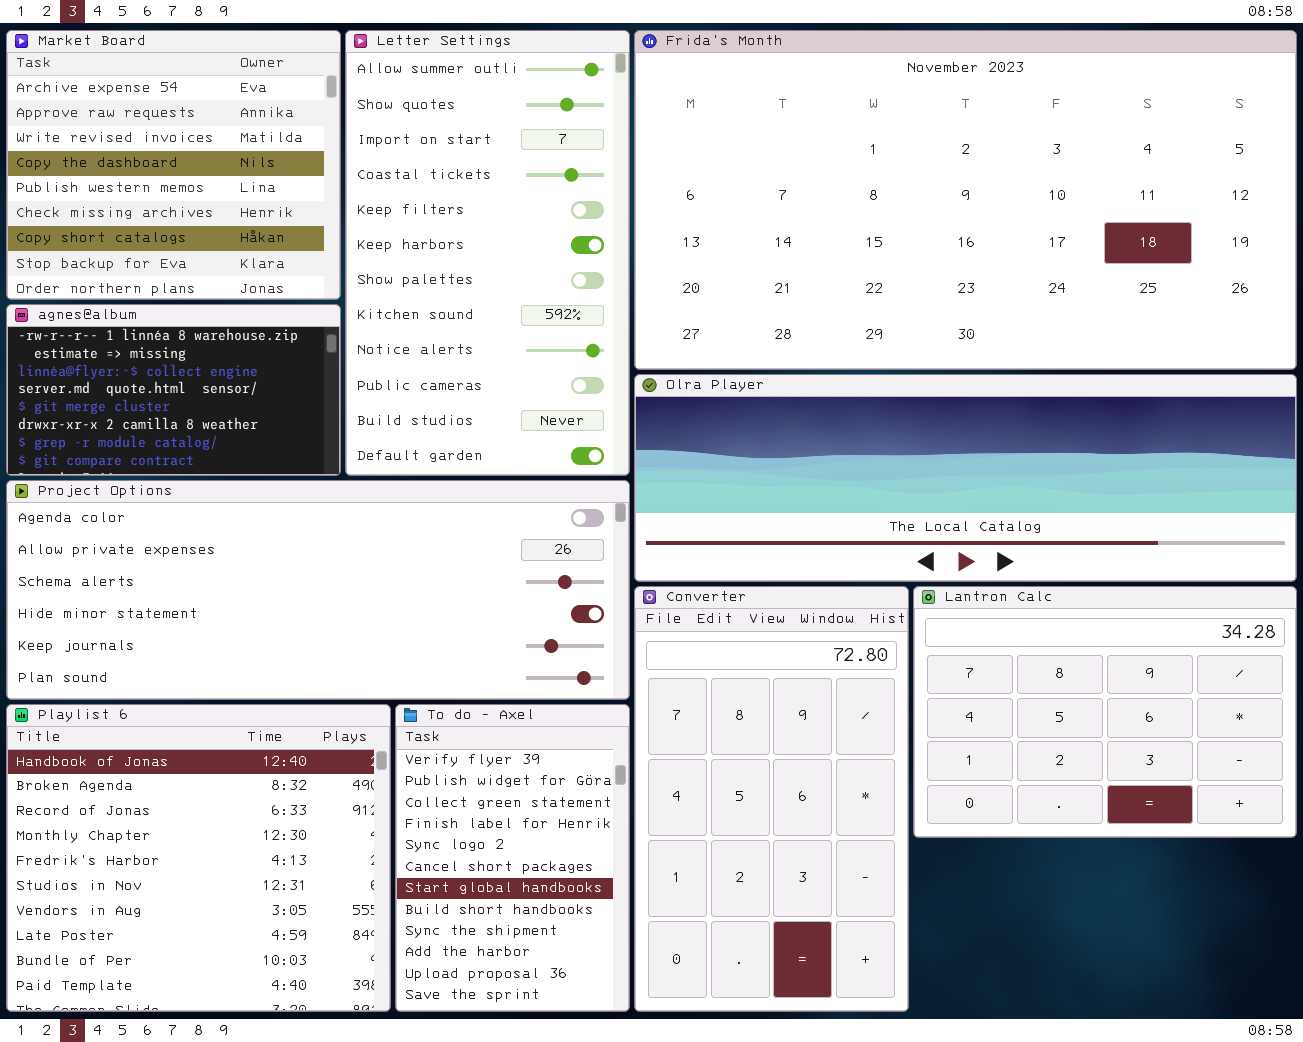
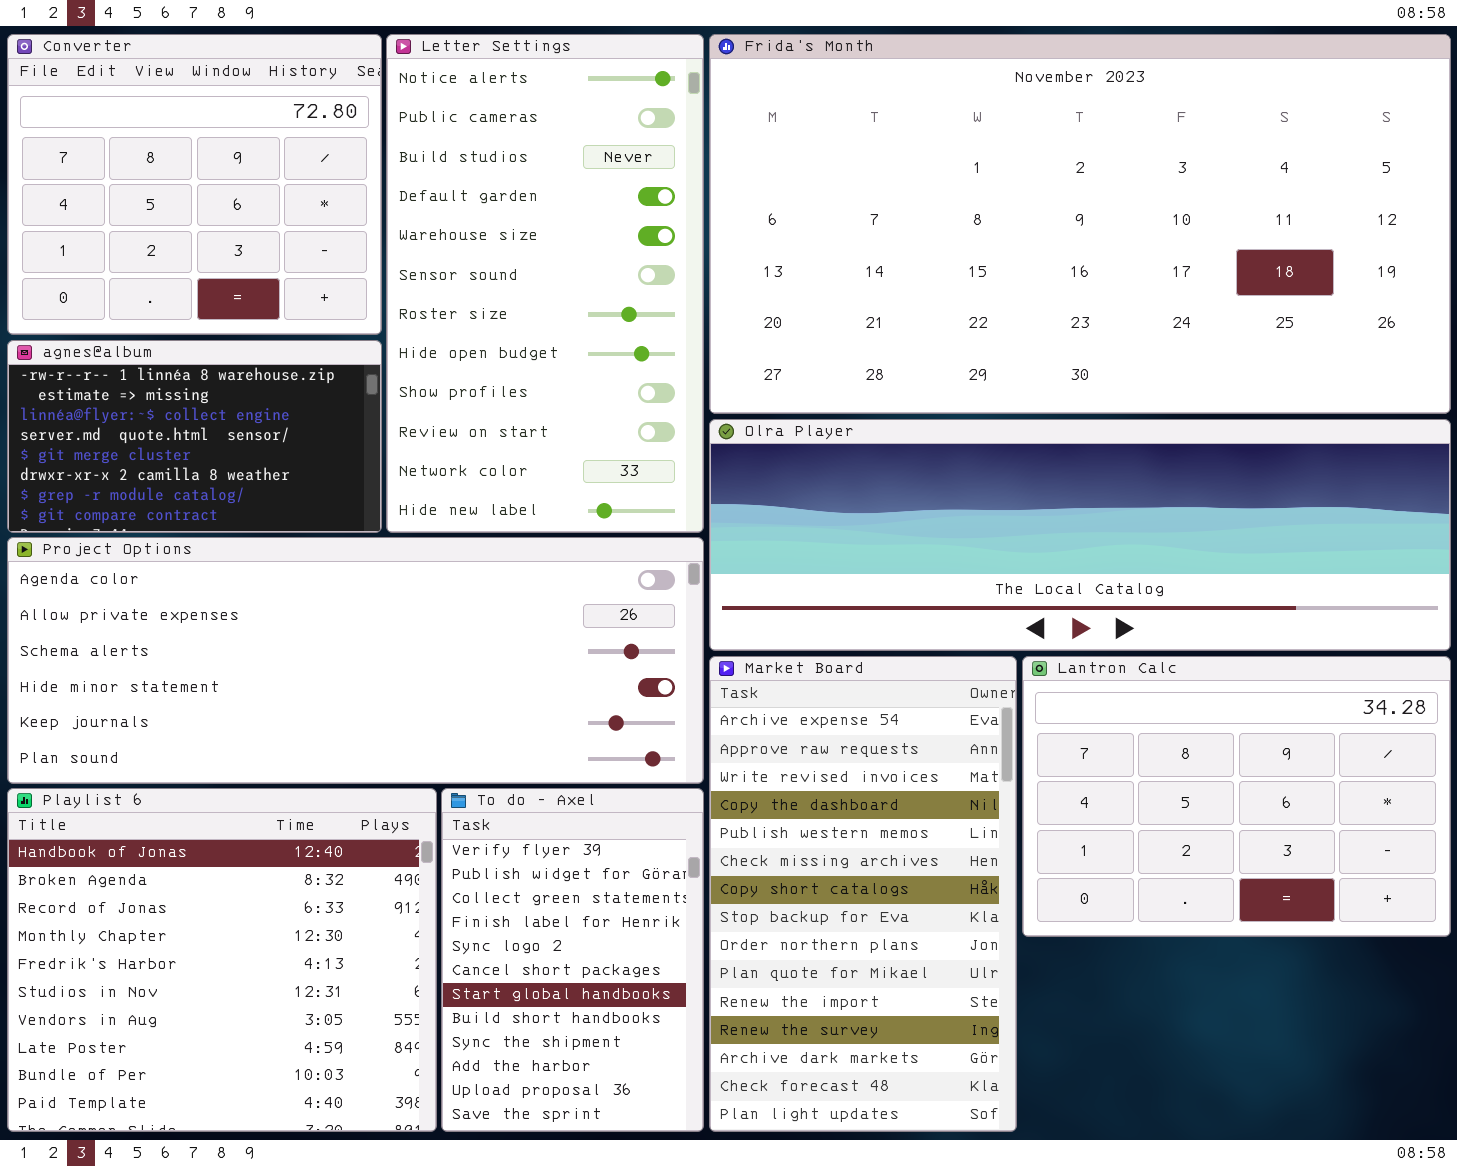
Market Board: [6,30,341,300] -> [709,656,1017,1132], moved, resized
Letter Settings: [345,30,630,476] -> [386,34,704,533], scrolled down 8 rows
Converter: [634,586,909,1012] -> [7,34,382,335], moved, resized

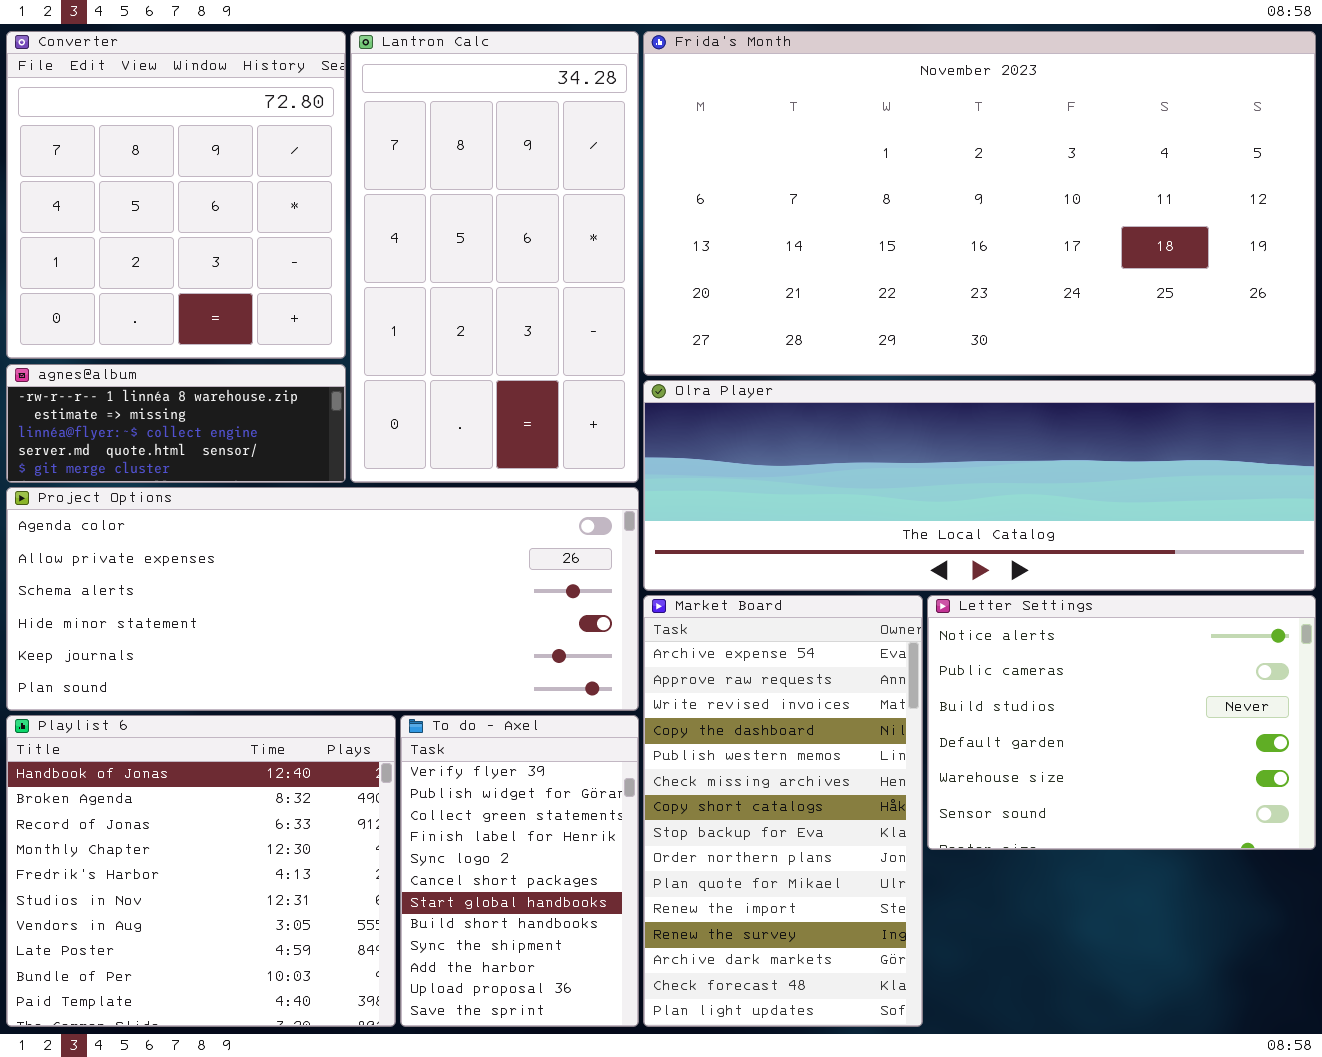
Converter: [7,34,382,335] -> [6,31,346,359], resized
Letter Settings: [386,34,704,533] -> [927,595,1316,850], moved, resized
agnes@album: [7,340,382,533] -> [6,364,346,483], resized
Lantron Calc: [1022,656,1451,937] -> [350,31,639,483], moved, resized

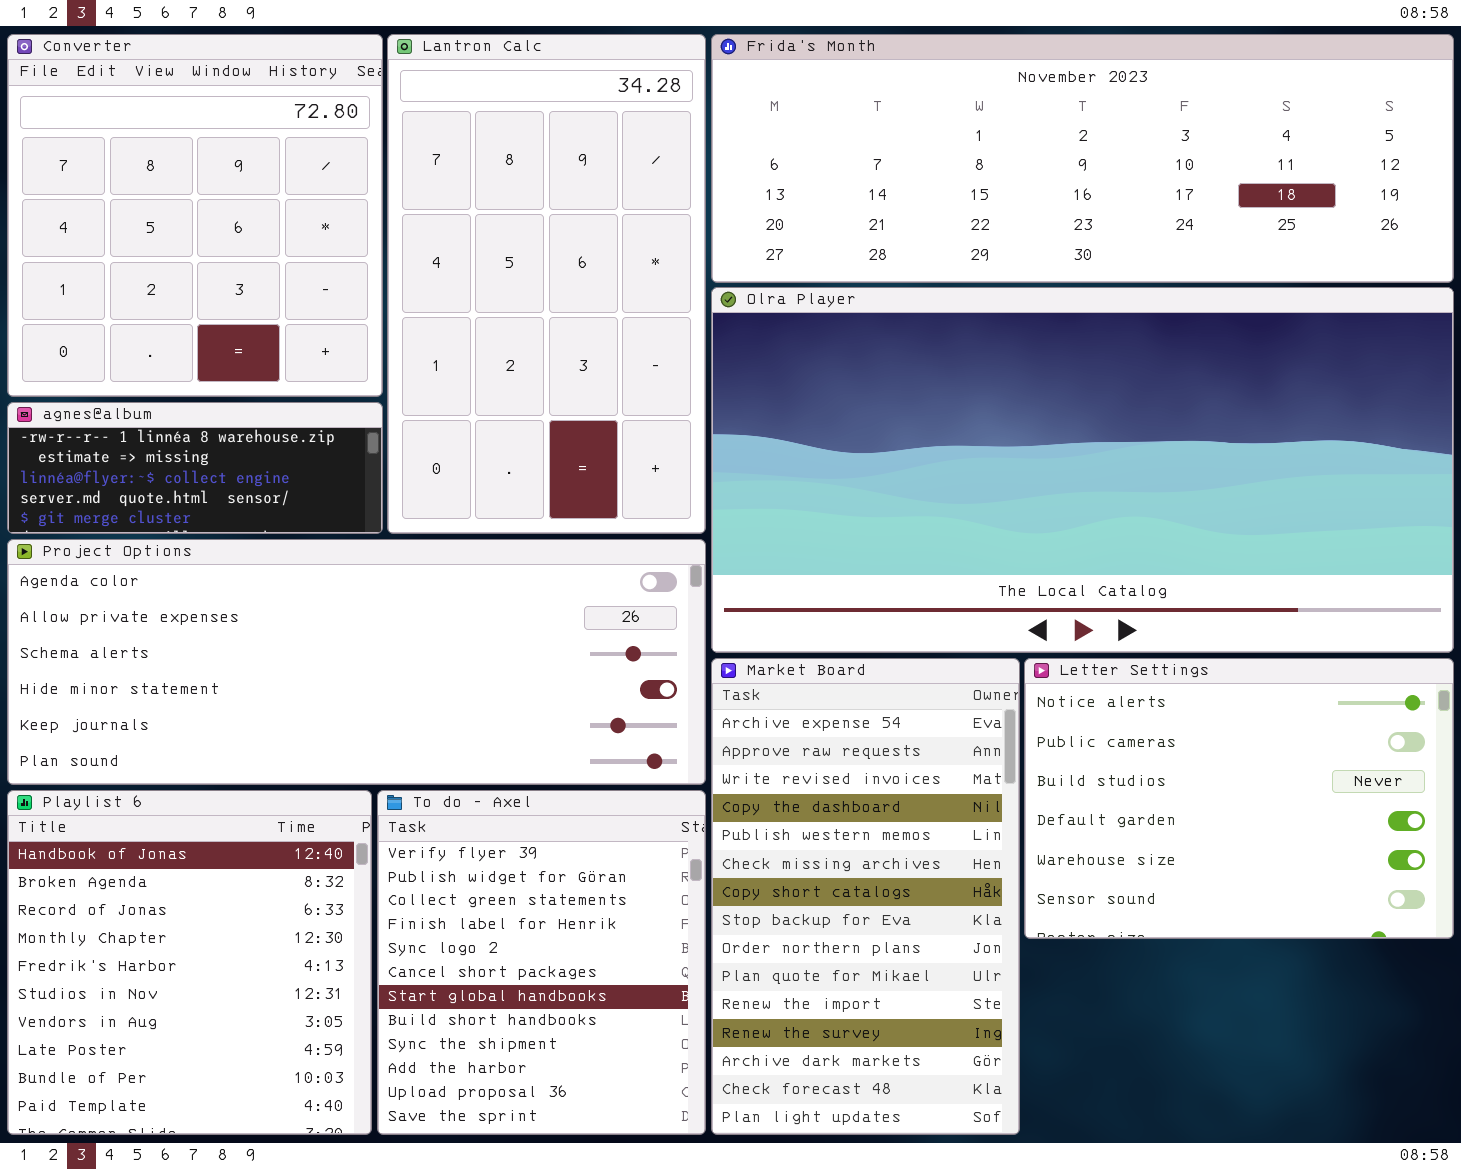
Frida's Month: [643,31,1316,376] -> [711,34,1454,283], resized
Olra Player: [643,380,1316,591] -> [711,287,1454,653], resized
Playlist 6: [6,715,396,1027] -> [7,790,372,1135], resized
To do - Axel: [400,715,639,1027] -> [377,790,706,1135], resized

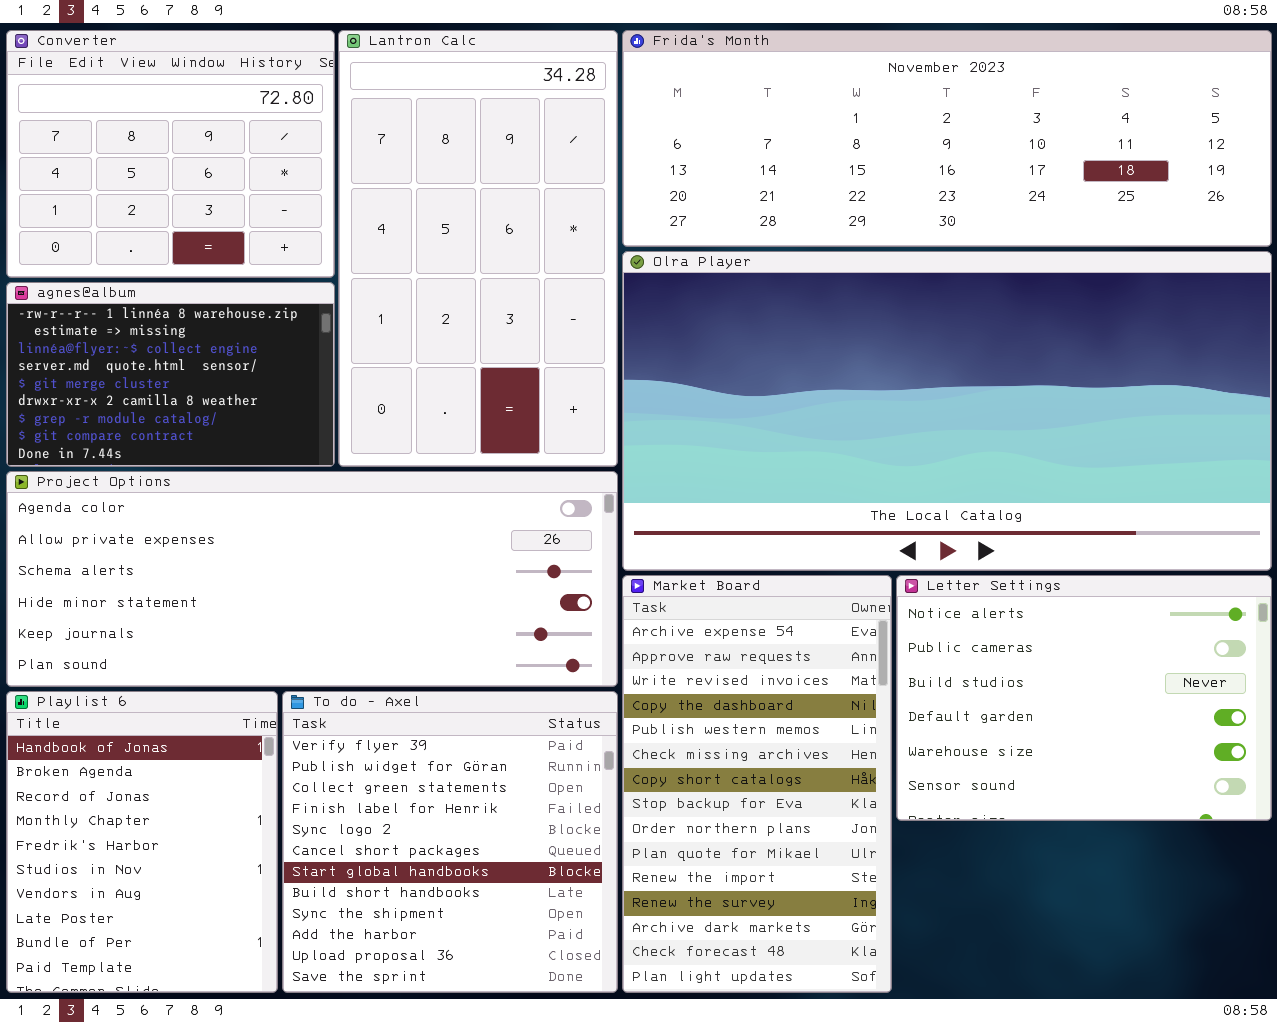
Converter: [7,34,383,397] -> [6,30,335,278], resized
agnes@album: [7,402,383,534] -> [6,282,335,467], resized
Playlist 6: [7,790,372,1135] -> [6,691,278,993], resized
To do - Axel: [377,790,706,1135] -> [282,691,618,993], resized

